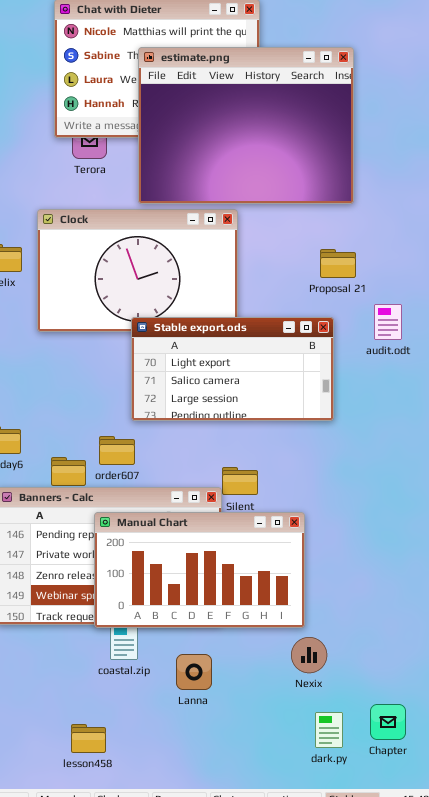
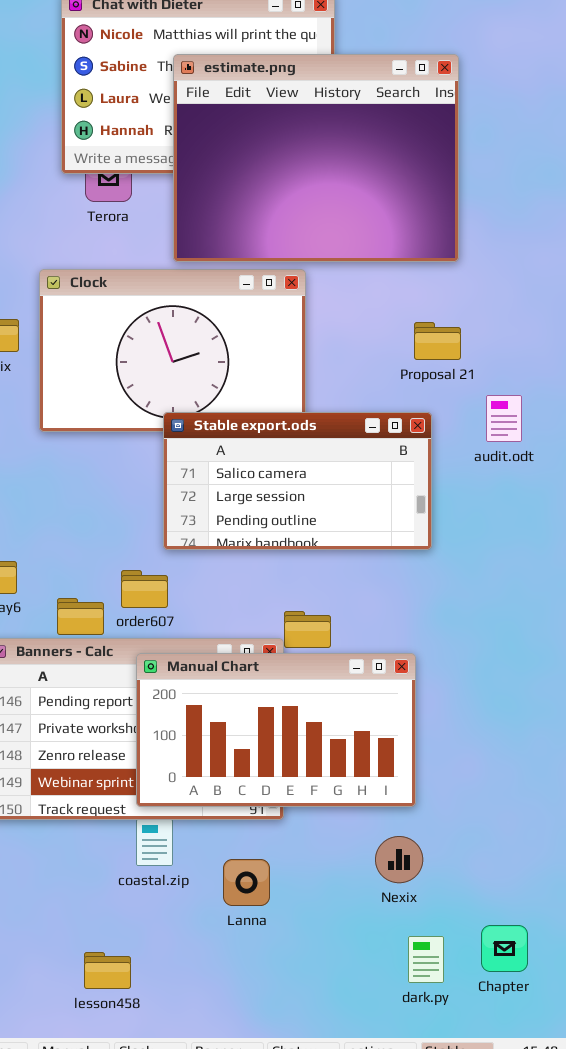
Stable export.ods: [131,317,334,421] -> [163,412,432,550], scrolled down 1 row
Manual Chart: [94,512,305,628] -> [136,653,416,807], moved

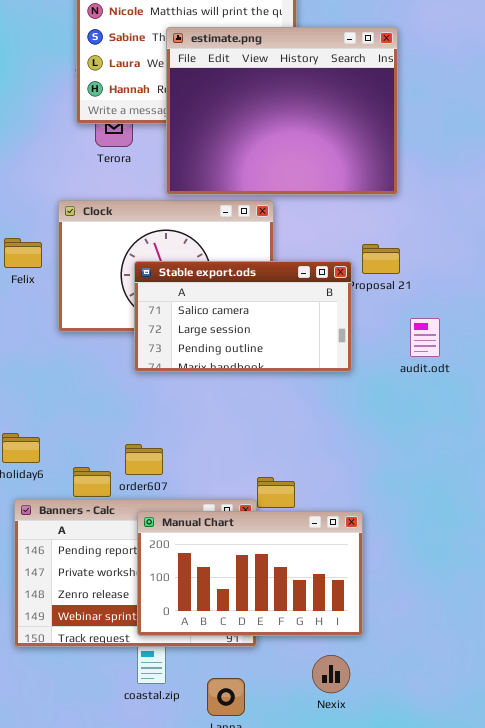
audit.odt: [486,395,522,442] -> [410,318,440,357], moved
Stable export.ods: [163,412,432,550] -> [134,261,352,372], moved
Nexix: [375,836,423,883] -> [312,655,350,693], moved

